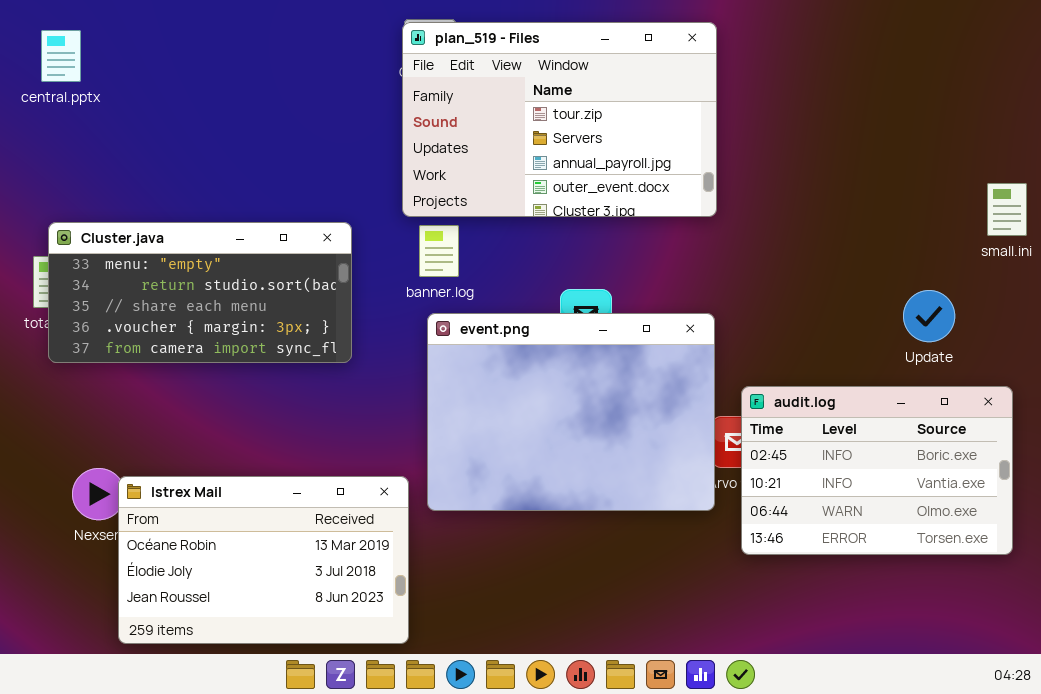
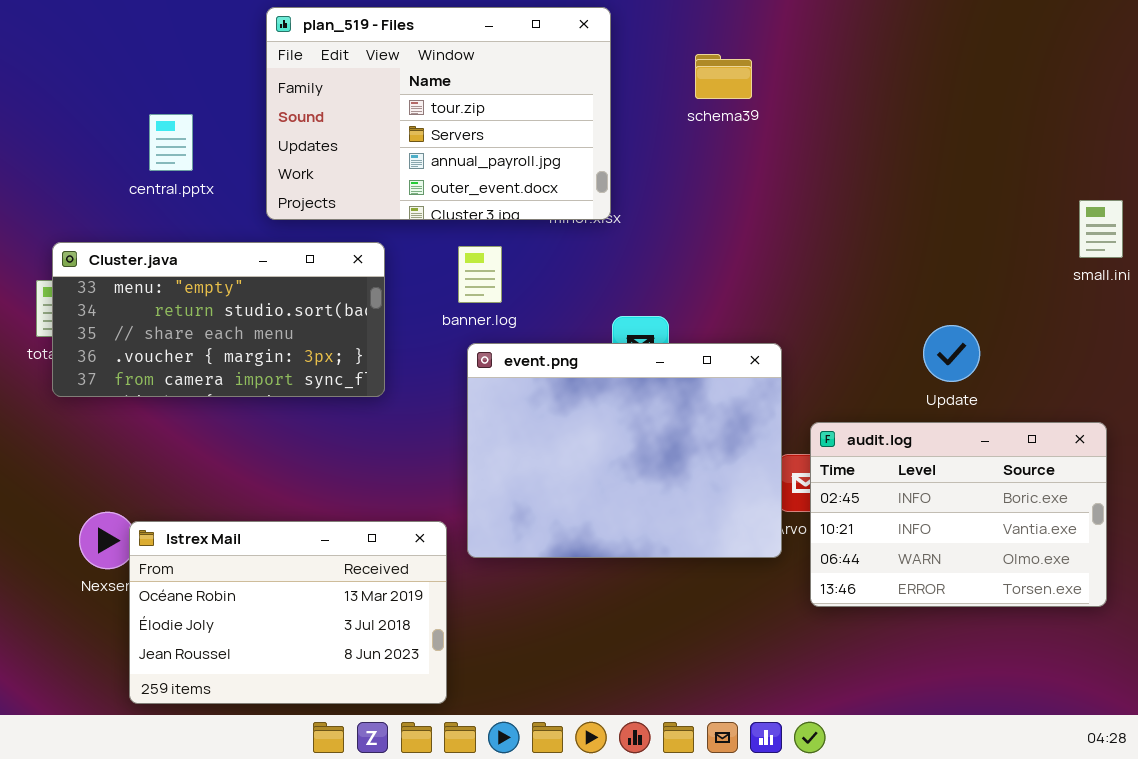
plan_519 - Files: [402,22,717,217] -> [266,7,611,220], moved
central.pptx: [41,30,81,82] -> [149,114,193,171], moved
Update: [903,290,955,342] -> [923,325,980,382], moved

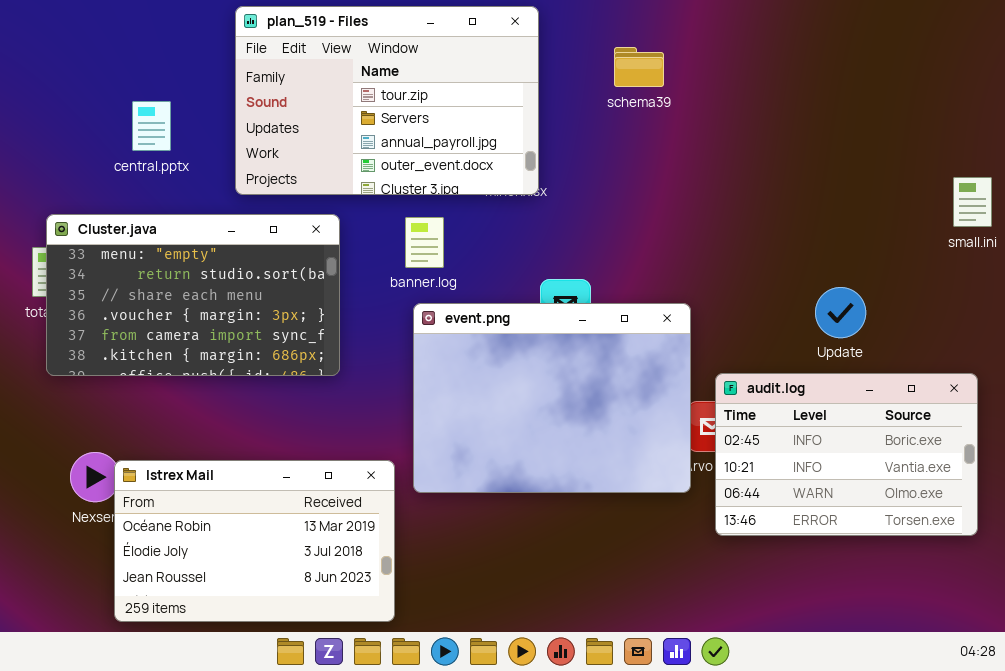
Cluster.java: [52,242,385,397] -> [46,214,340,376], resized

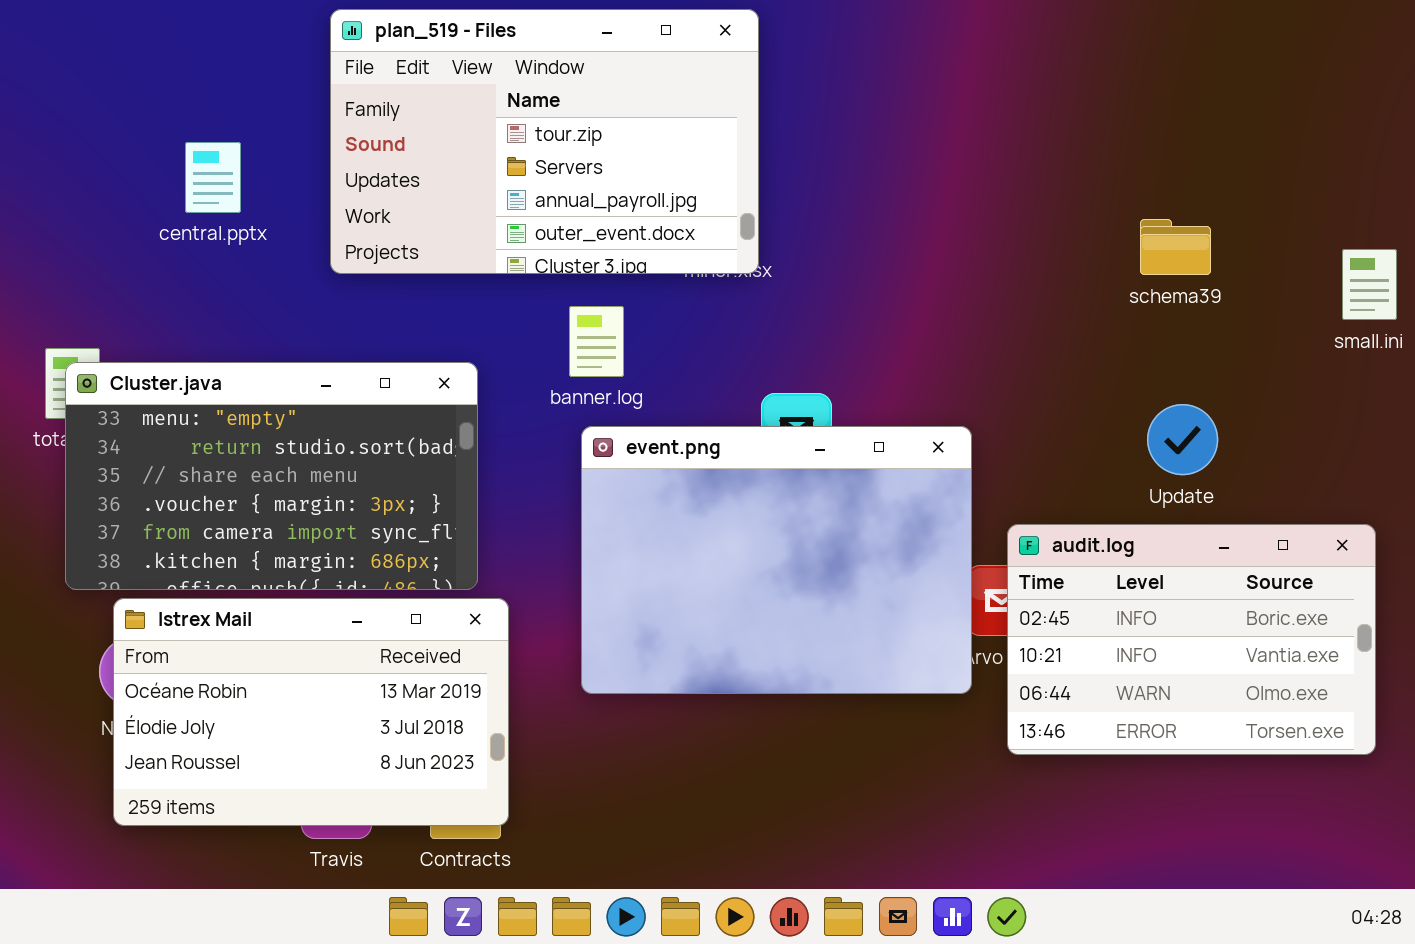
schema39: [614,47,664,87] -> [1140,219,1211,275], moved
Cluster.java: [46,214,340,376] -> [65,362,478,590], moved
Istrex Mail: [114,460,395,622] -> [113,598,509,826], moved

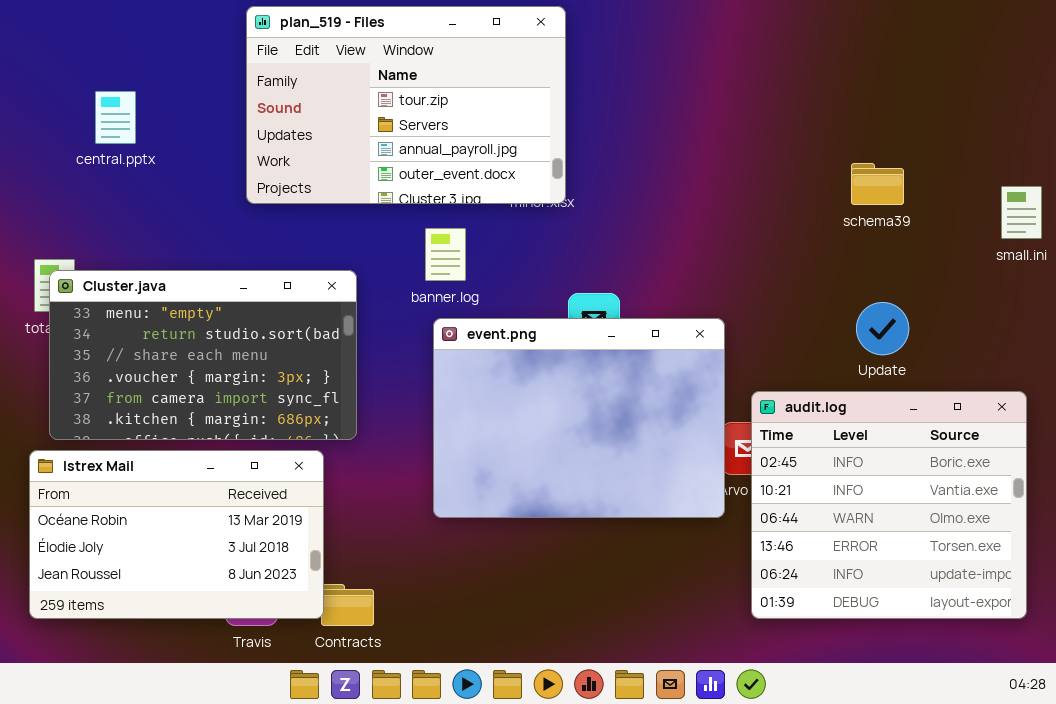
central.pptx: [185,142,241,213] -> [95,91,136,144], moved
audit.log: [1007,524,1376,755] -> [751,391,1027,619], resized
Istrex Mail: [113,598,509,826] -> [29,450,324,619], moved

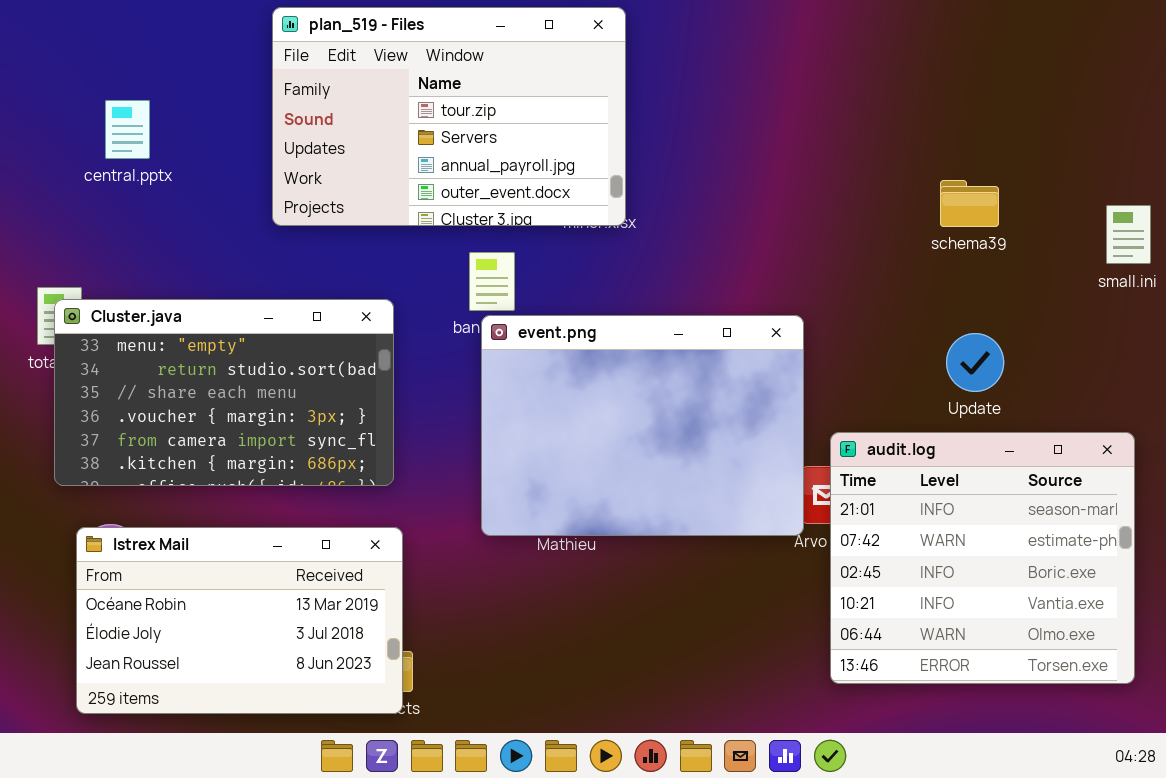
event.png: [433,318,725,518] -> [481,315,804,536], moved
audit.log: [751,391,1027,619] -> [830,432,1135,684], scrolled up 2 rows
Istrex Mail: [29,450,324,619] -> [76,527,403,714], moved

